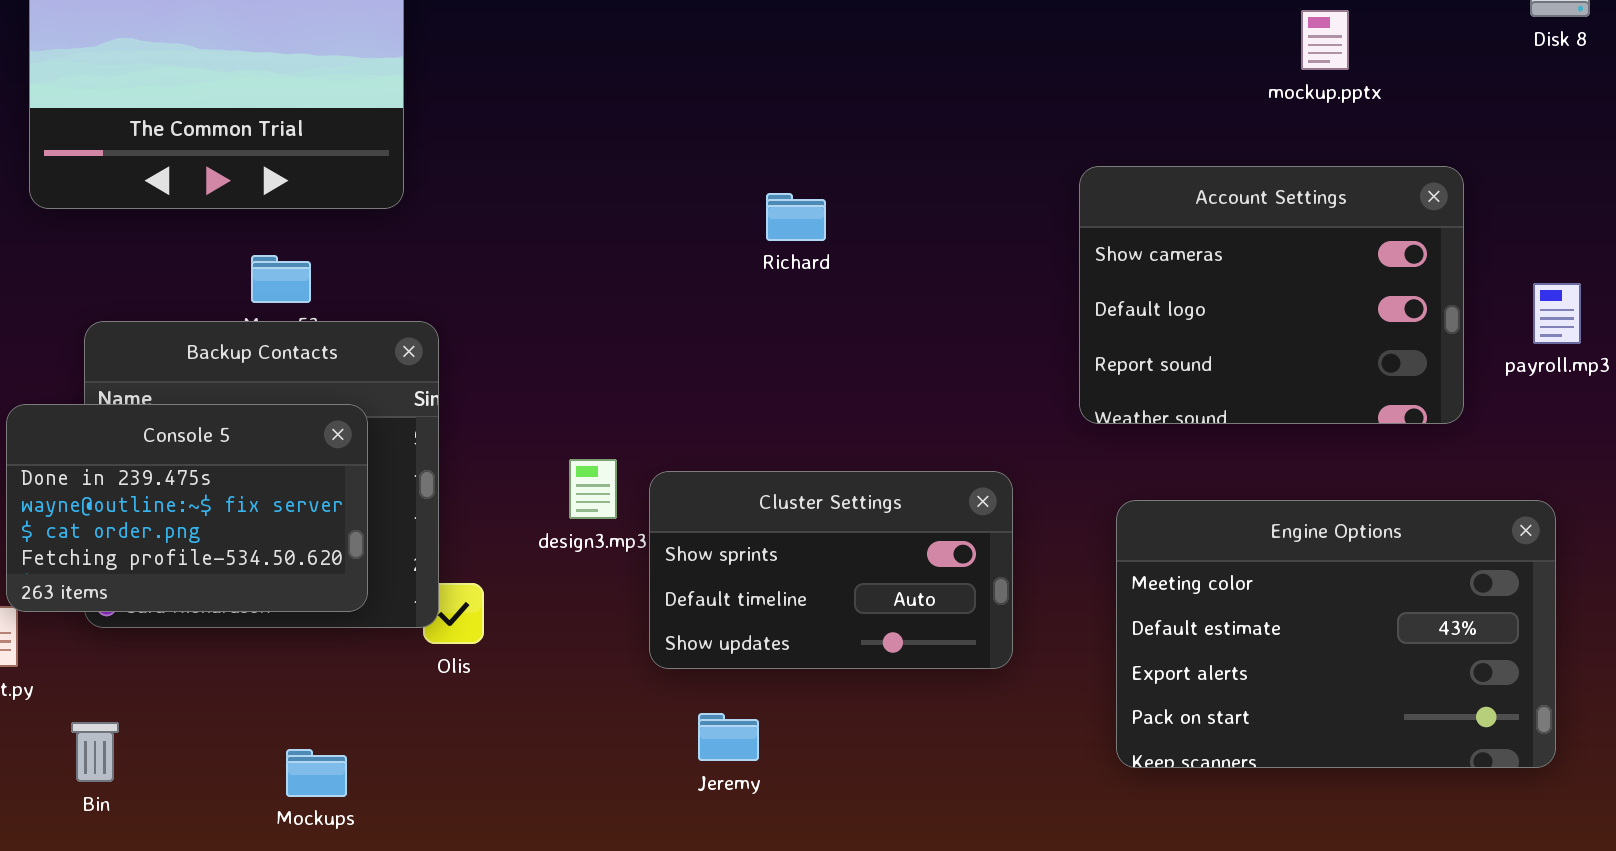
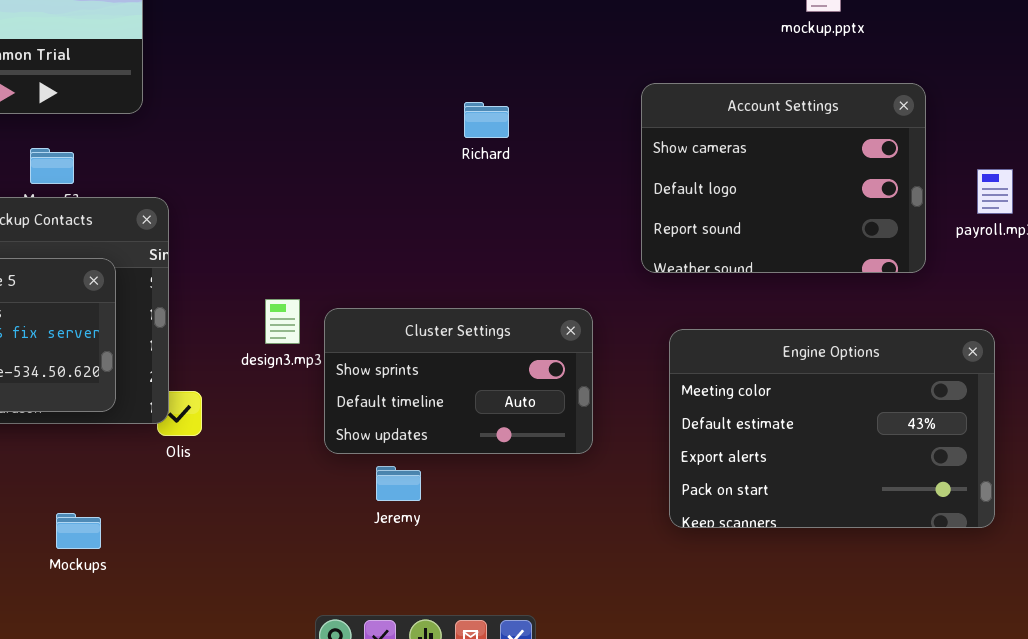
Richard: [766,193,826,241] -> [464,102,509,138], moved
Jeremy: [698,713,759,761] -> [376,466,421,501], moved

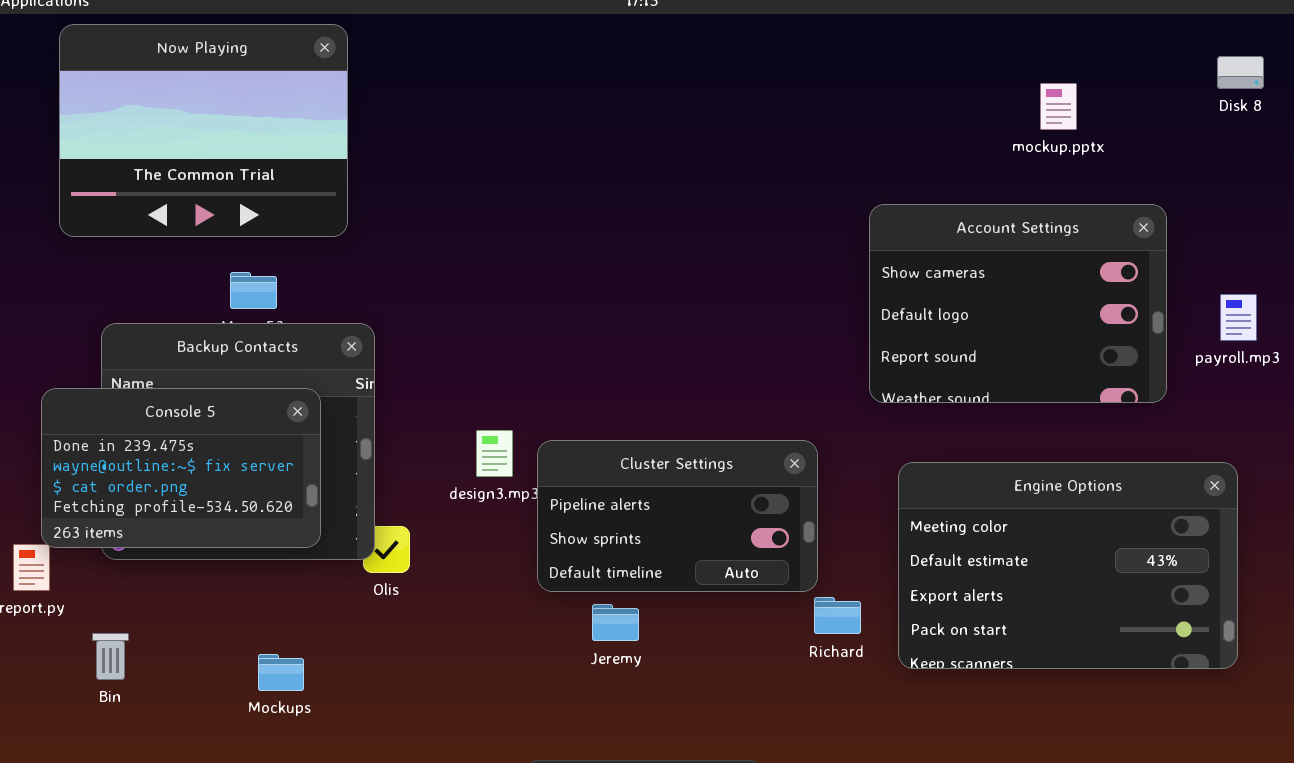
Richard: [464,102,509,138] -> [814,597,861,634], moved
Cluster Settings: [324,308,593,454] -> [537,440,818,592], scrolled up 1 row

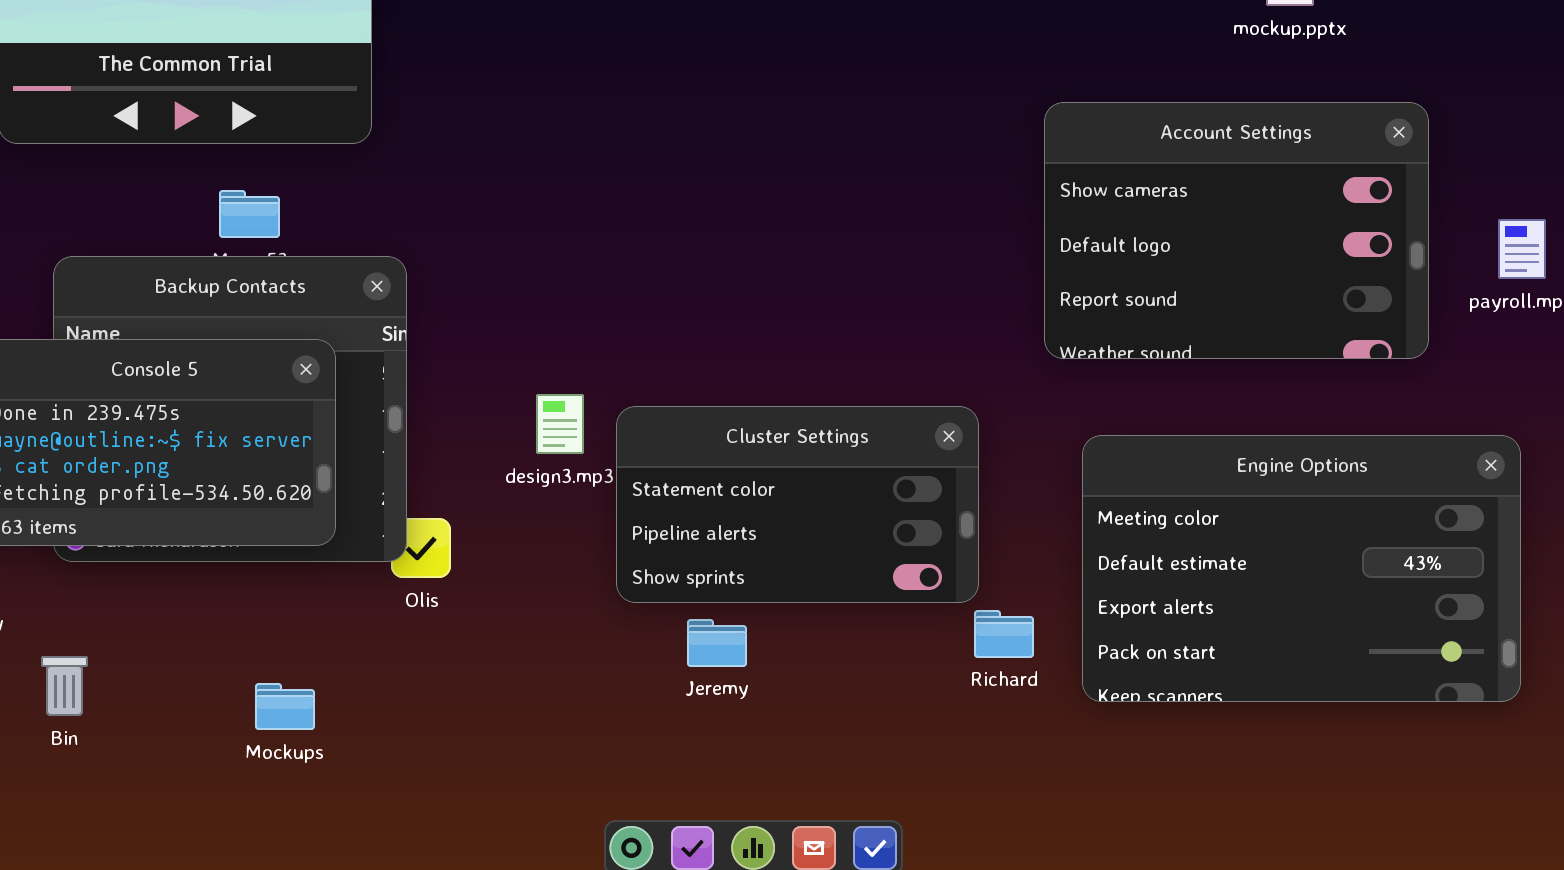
Cluster Settings: [537,440,818,592] -> [616,406,979,603], scrolled up 1 row

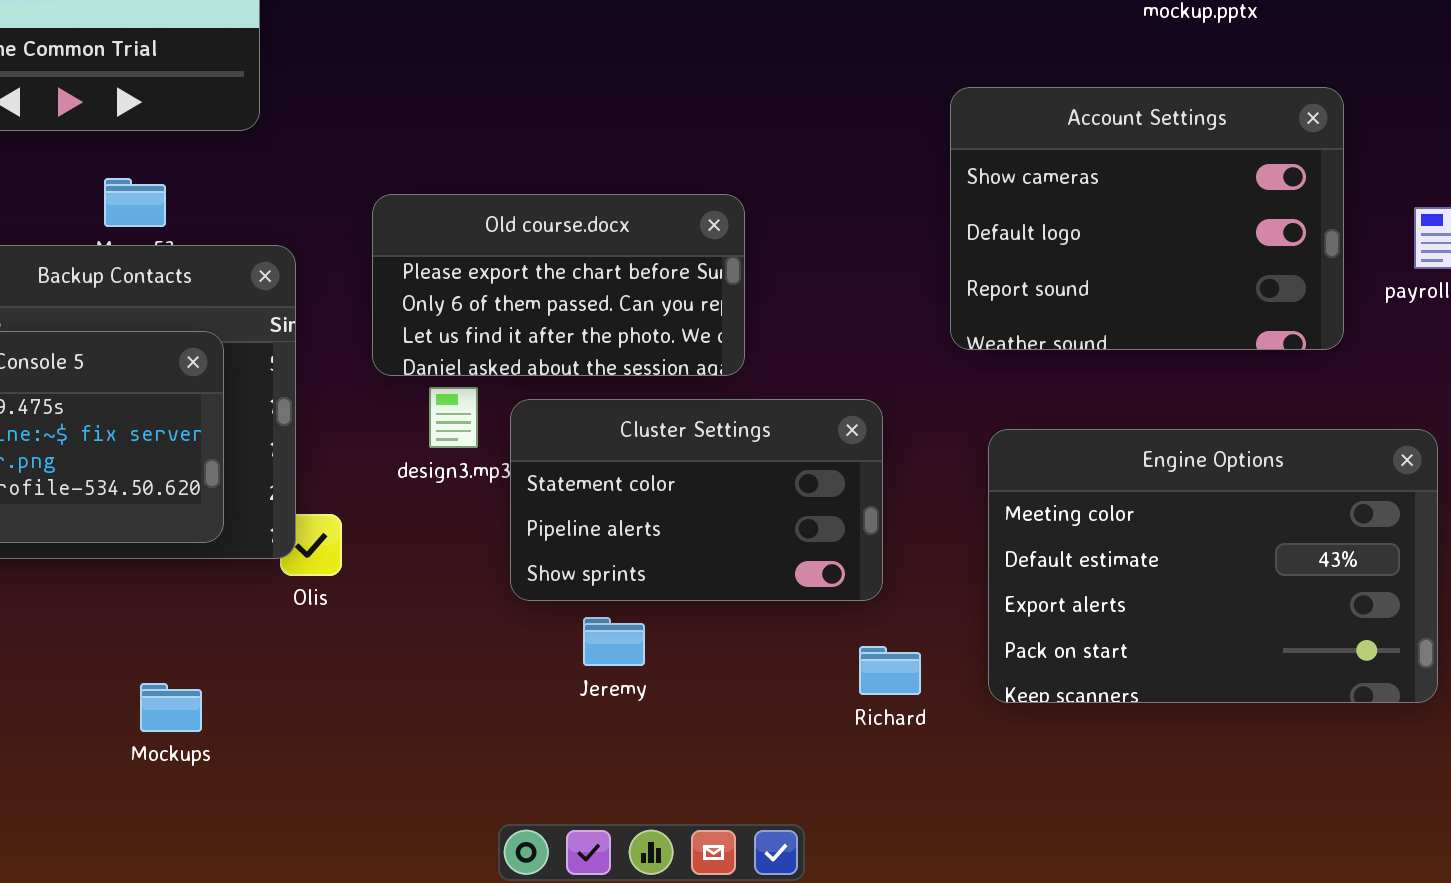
Old course.docx: none -> [372,194,745,376], opened
Richard: [974,610,1034,658] -> [859,646,921,695], moved

